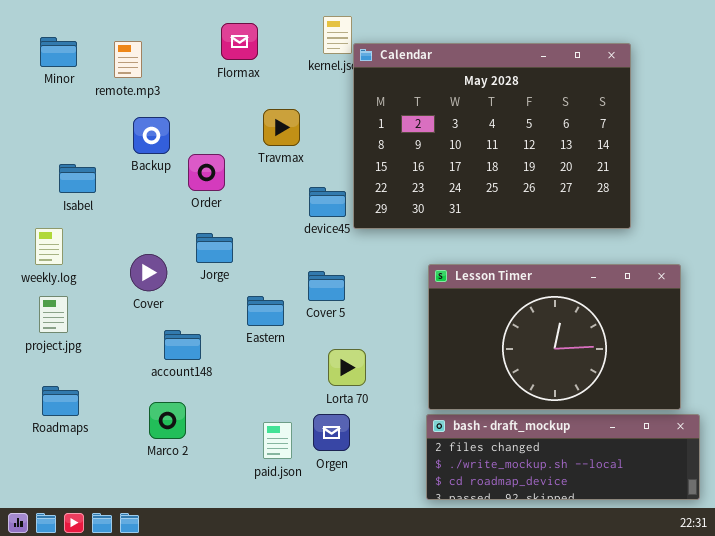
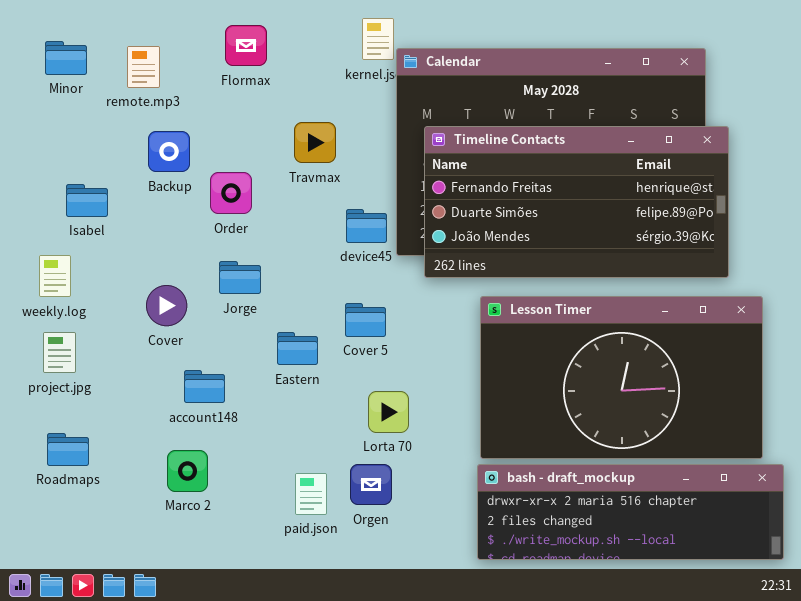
Flormax: [221,23,258,60] -> [225,25,267,66], moved
Timeline Contacts: none -> [424,126,729,278], opened
bash - draft_mockup: [426,414,700,500] -> [477,464,784,560], scrolled up 1 row

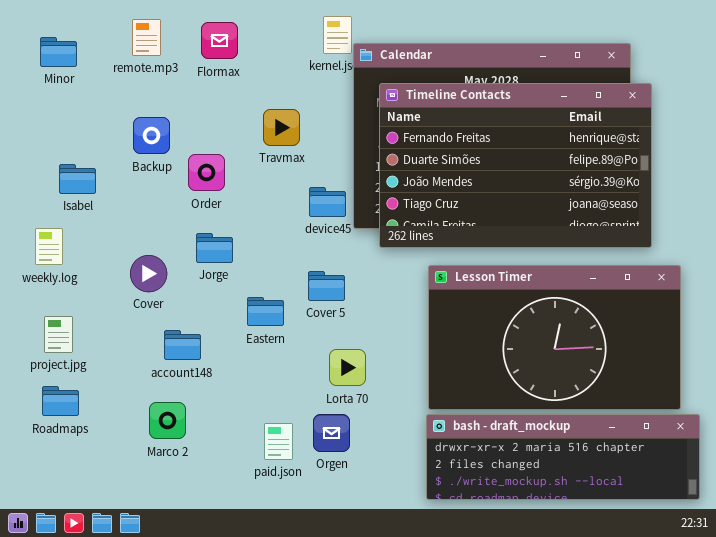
remote.mp3: [127,46,160,88] -> [132,19,161,56], moved
Timeline Contacts: [424,126,729,278] -> [379,83,652,248], resized
project.jpg: [43,332,76,373] -> [44,316,73,353], moved

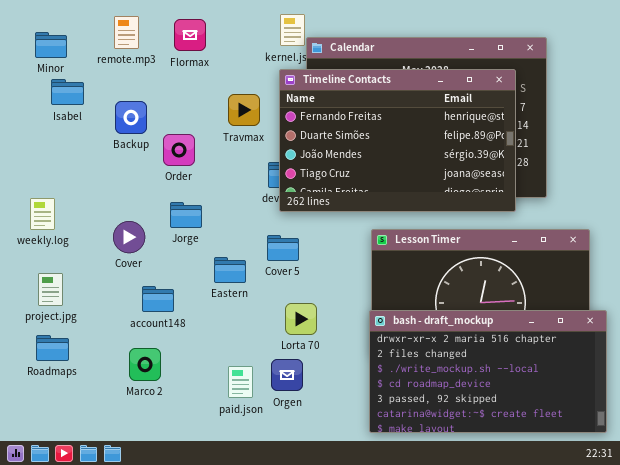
Timeline Contacts: [379,83,652,248] -> [279,69,516,212], moved
Isabel: [59,164,96,194] -> [51,79,84,105], moved
bash - draft_mockup: [426,414,700,500] -> [369,310,607,433], resized

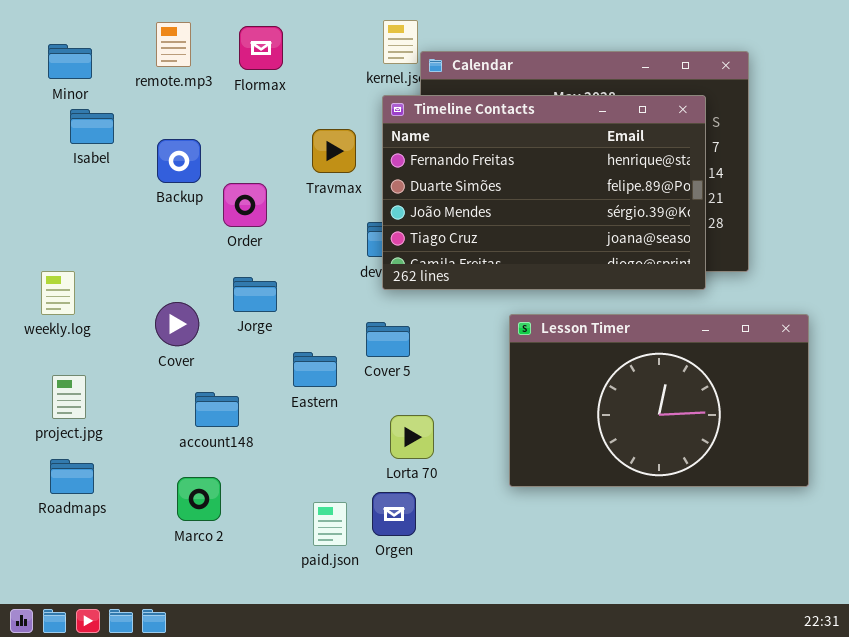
bash - draft_mockup: [369,310,607,433] -> none, closed

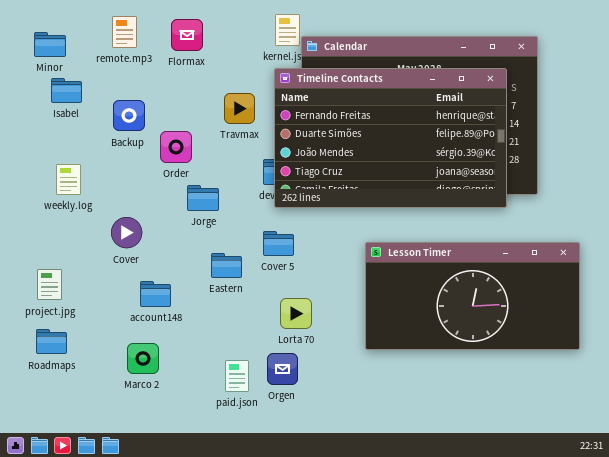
weekly.log: [41,271,75,315] -> [56,164,81,195], moved
Jorge: [233,277,277,312] -> [187,185,219,211], moved
Lesson Timer: [509,314,809,487] -> [365,242,580,350], resized

